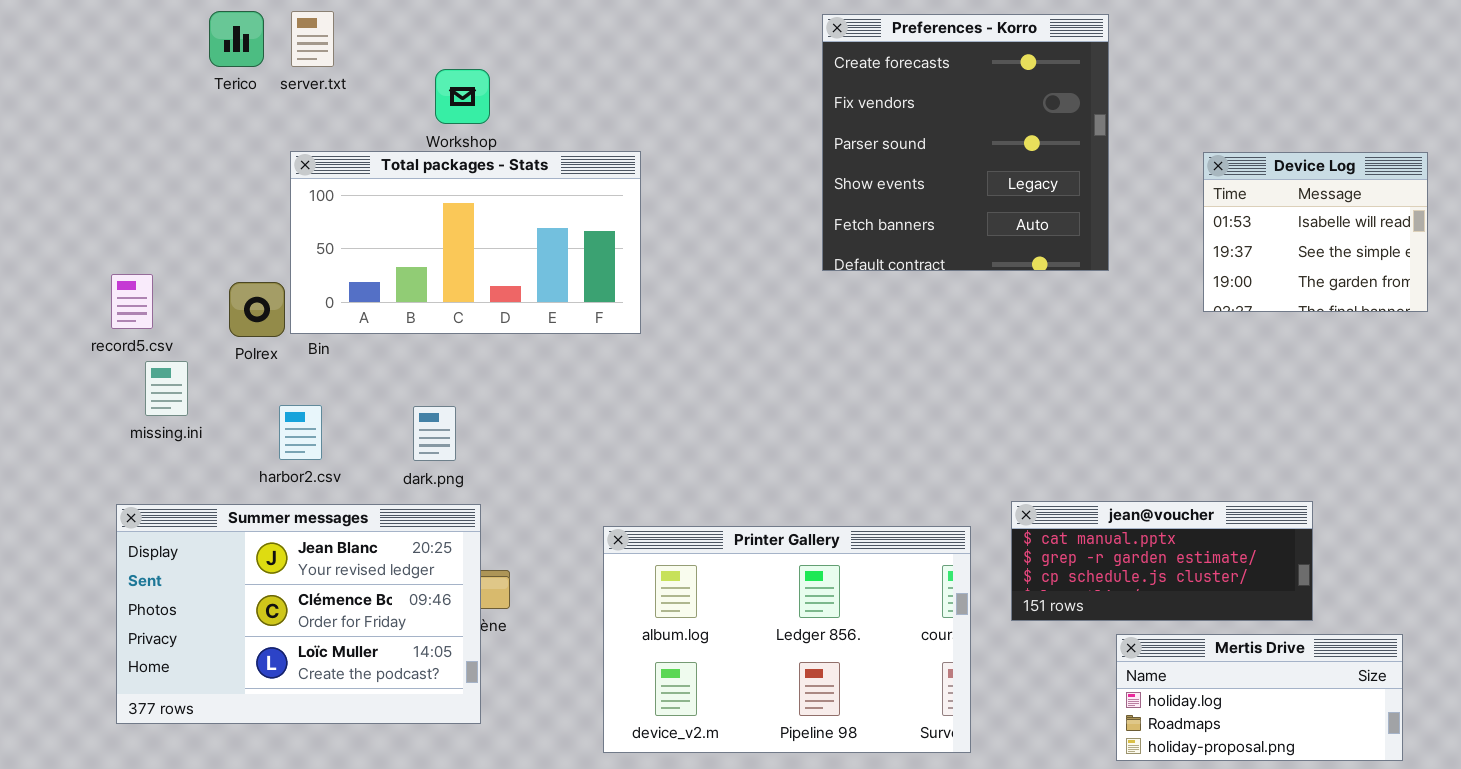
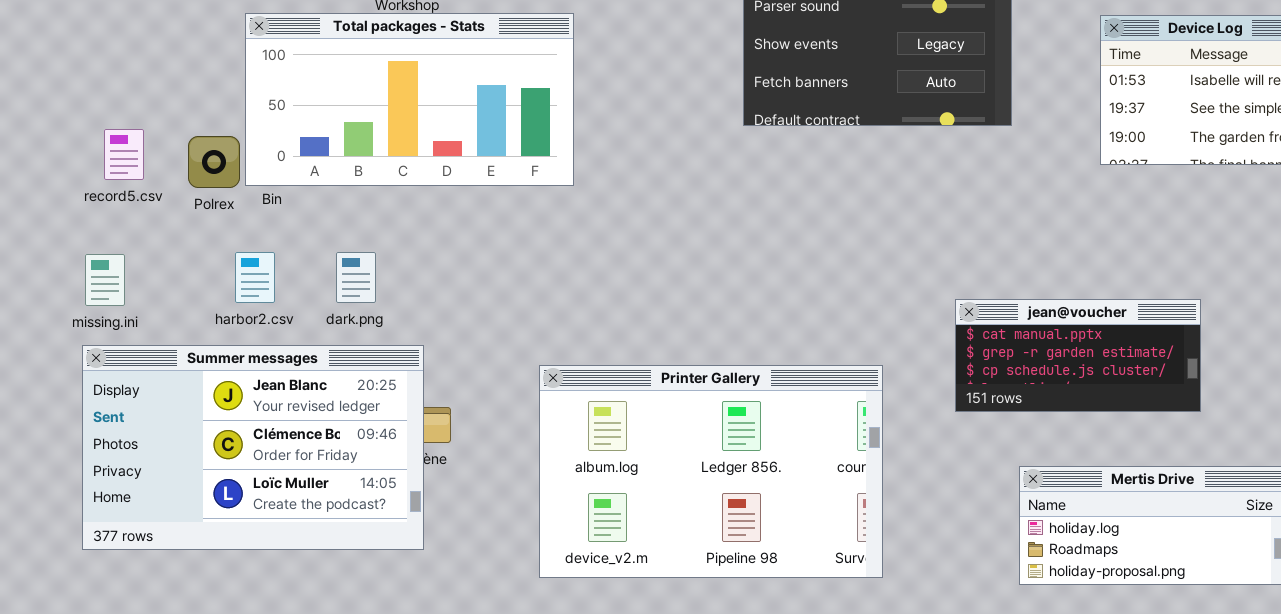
record5.csv: [111,274,153,329] -> [104,129,144,180], moved
missing.ini: [145,361,188,416] -> [85,254,125,306], moved
dark.png: [413,406,456,461] -> [336,252,376,303], moved
jean@voucher: [1011,501,1313,621] -> [955,299,1201,412], moved, resized

